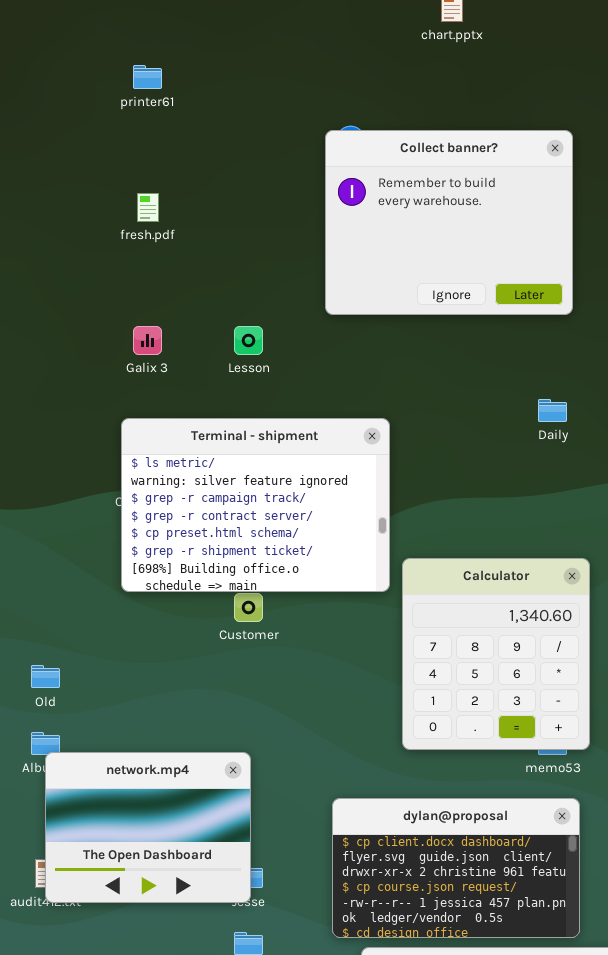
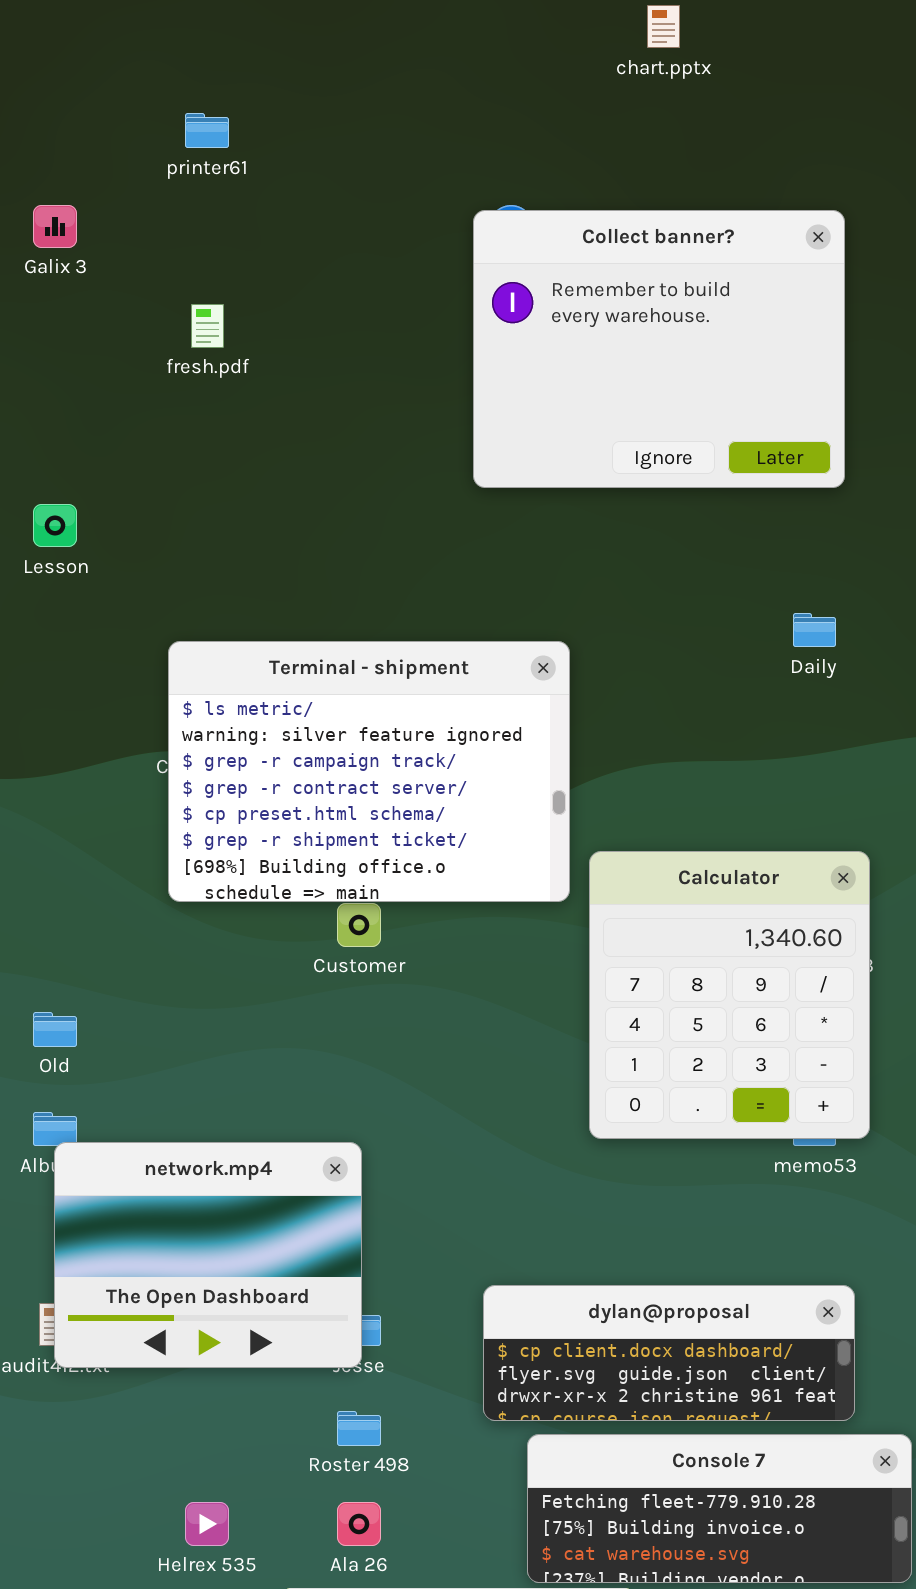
Galix 3: [133,326,162,355] -> [33,205,77,248], moved
Lesson: [234,326,263,355] -> [33,504,77,547], moved
dylan@proposal: [332,798,580,938] -> [483,1285,855,1421], resized

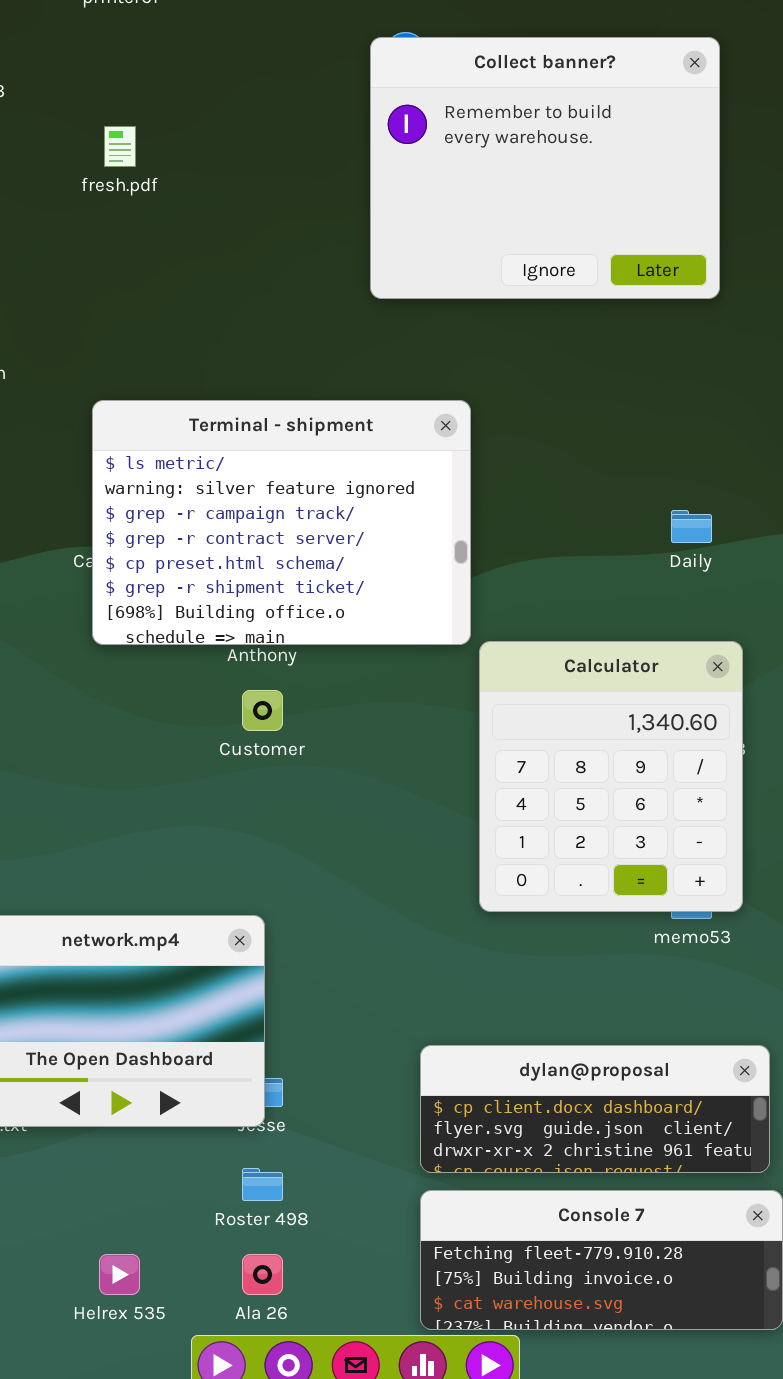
Daily: [793,613,836,647] -> [671,510,712,543], moved
Terminal - shipment: [168,641,570,902] -> [92,400,471,645], moved
dylan@proposal: [483,1285,855,1421] -> [420,1045,770,1173], moved

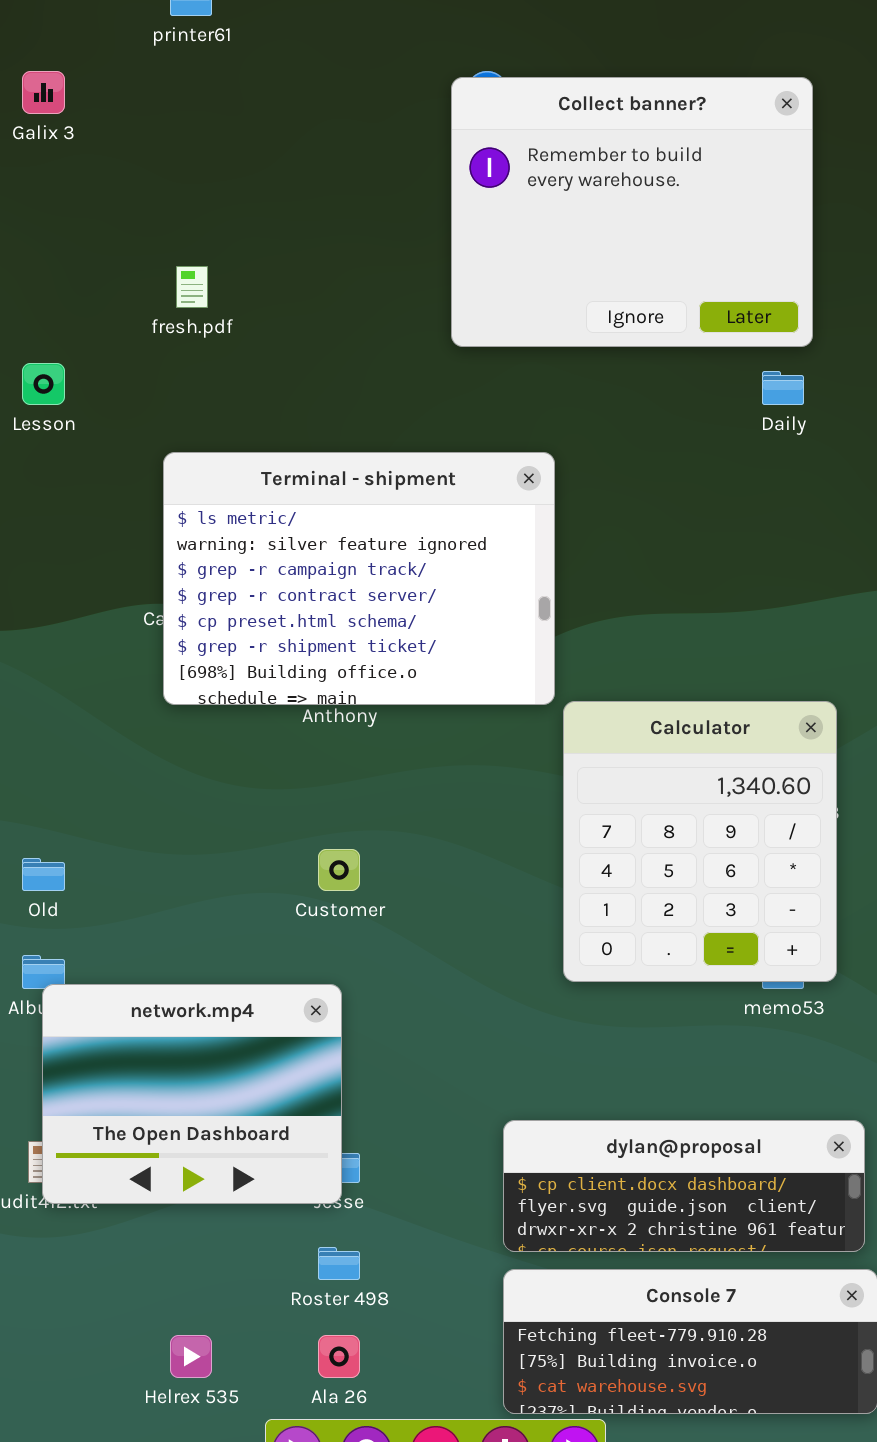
fresh.pdf: [104,126,136,167] -> [176,266,208,308], moved
Daily: [671,510,712,543] -> [762,371,804,405], moved
Customer: [242,690,283,731] -> [318,849,360,891], moved

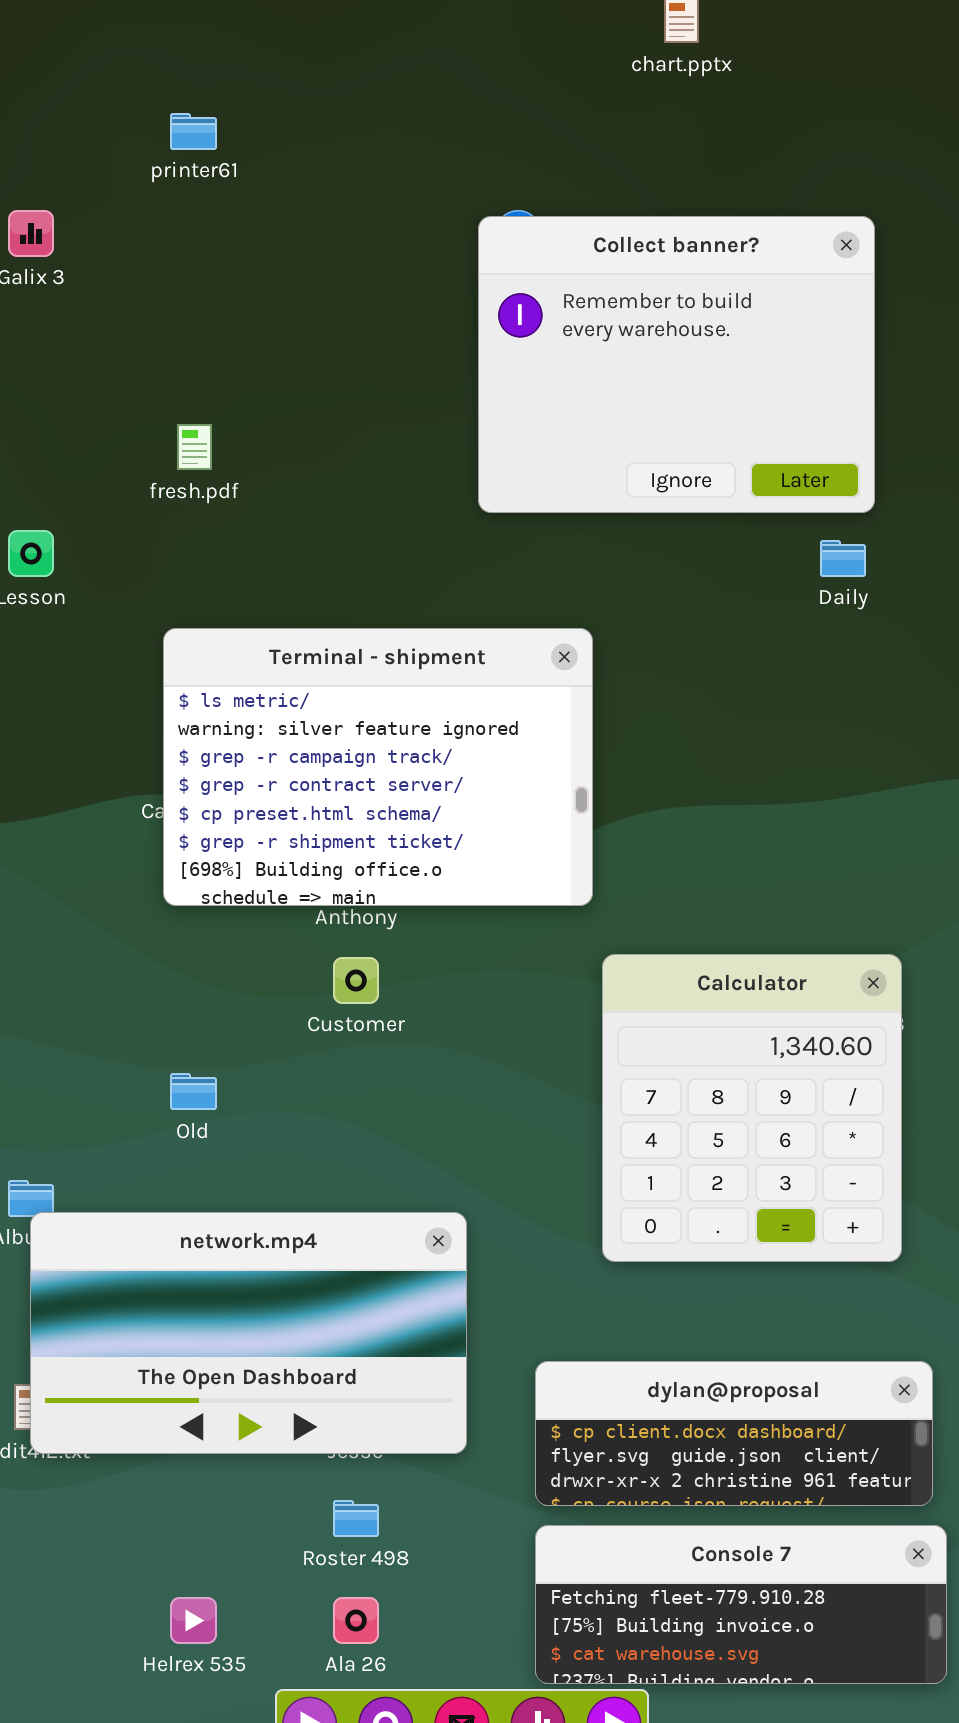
Calculator: [563,701,837,982] -> [602,954,902,1262], moved
Customer: [318,849,360,891] -> [333,957,379,1004], moved
Old: [22,858,65,891] -> [170,1073,217,1110], moved
network.mp4: [42,984,342,1204] -> [30,1212,467,1454], resized

